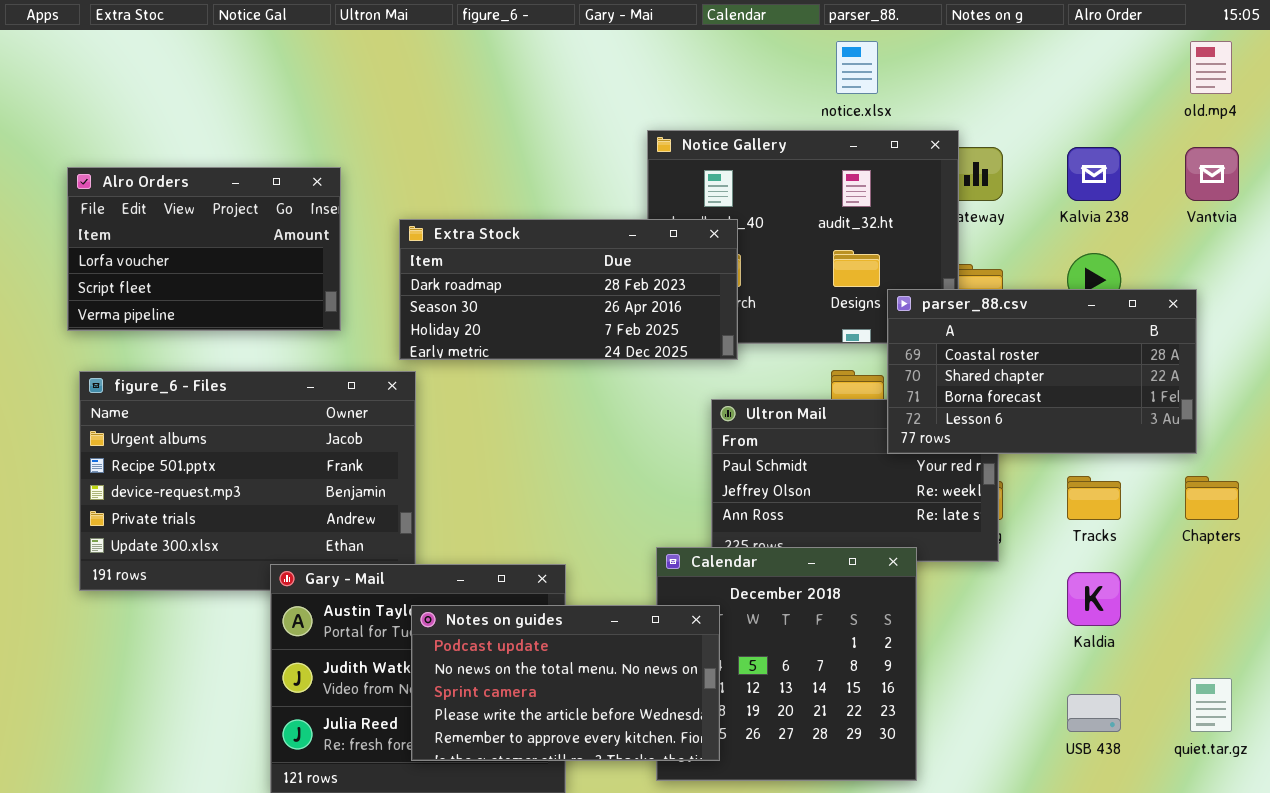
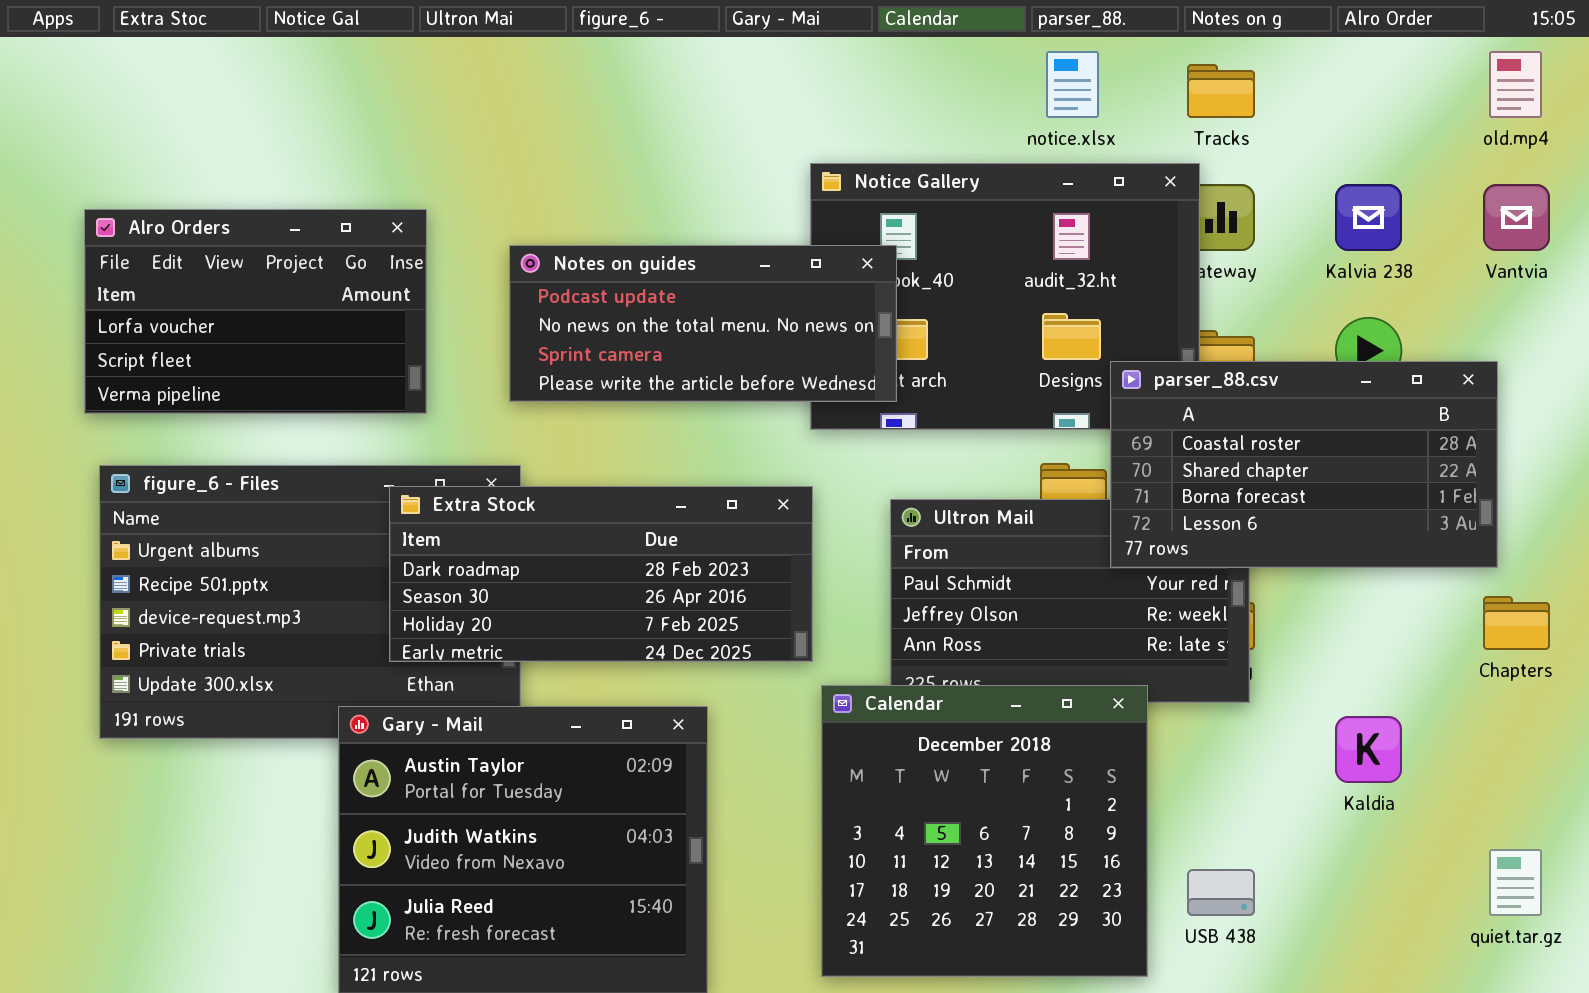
Extra Stock: [399,219,738,360] -> [389,486,813,662], moved
Tracks: [1067,476,1121,520] -> [1187,64,1255,118], moved
Notes on guides: [411,605,720,761] -> [509,245,897,402], moved, resized
USB 438: [1067,694,1121,732] -> [1187,869,1255,916], moved

